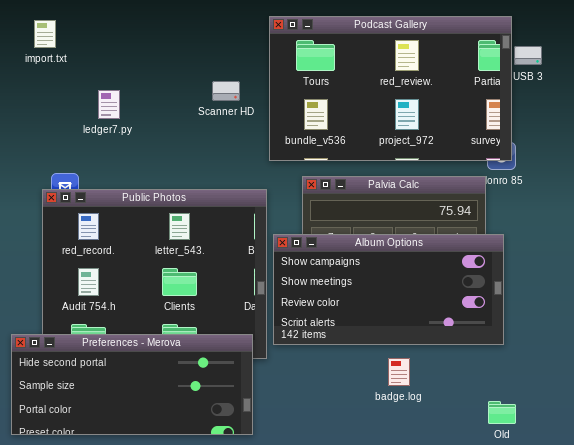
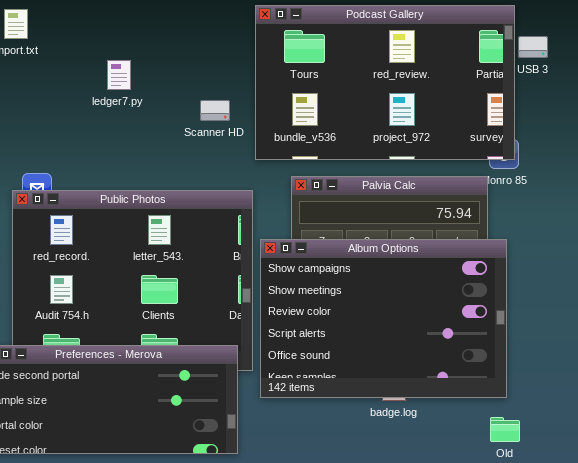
Scanner HD: [212,81,240,101] -> [200,100,230,121], moved
ledger7.py: [98,90,120,119] -> [107,60,131,90], moved
Album Options: [273,234,504,345] -> [260,239,507,398], resized

